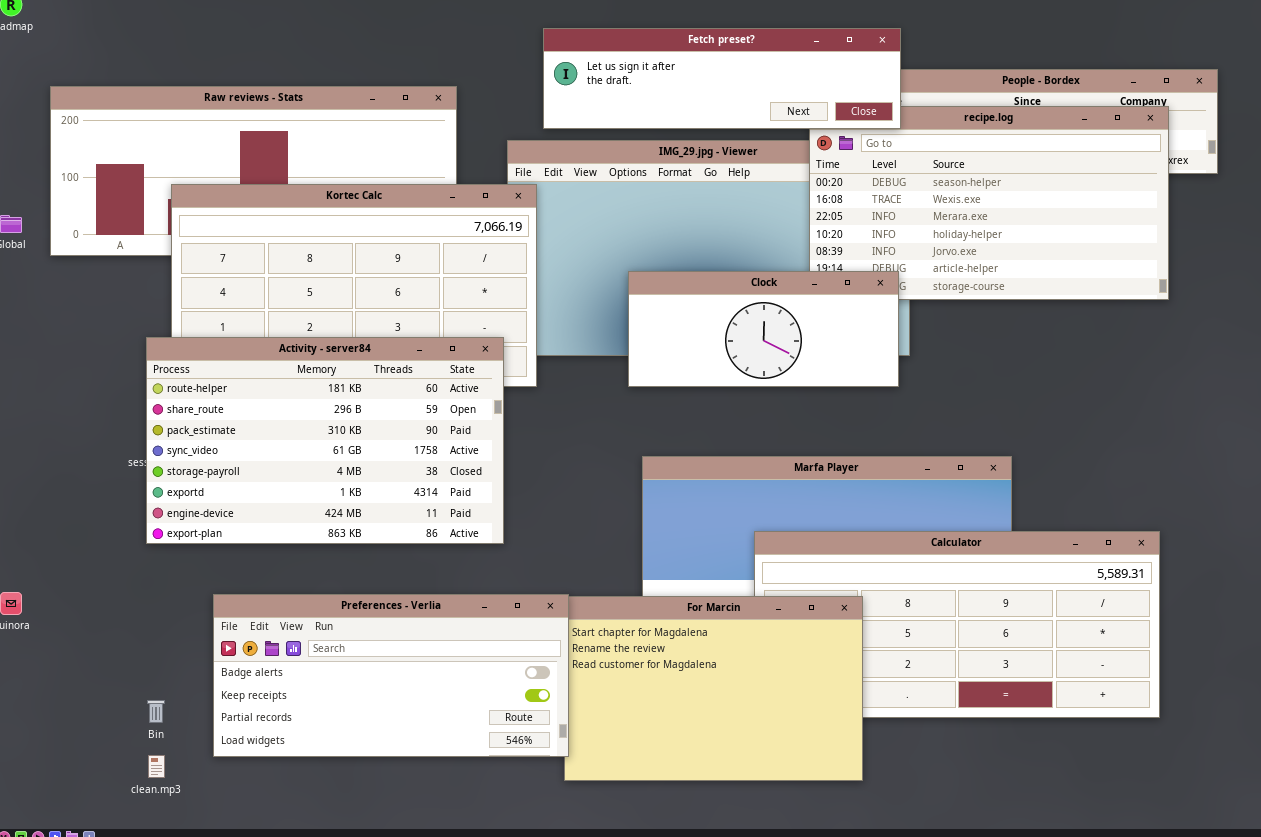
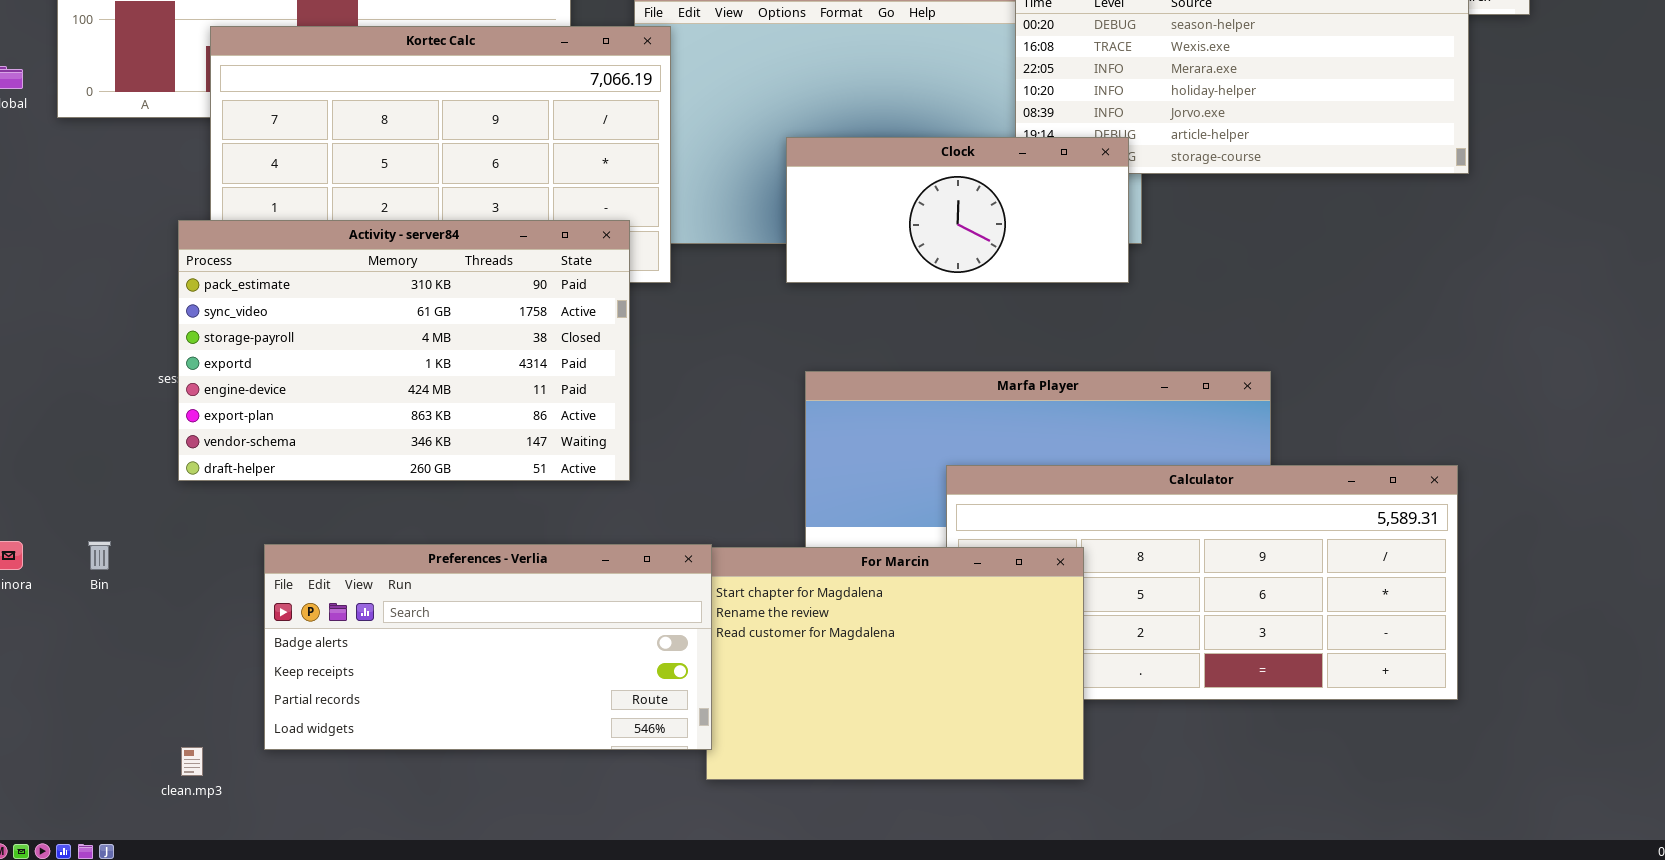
Activity - server84: [146,337,504,544] -> [178,220,630,481], scrolled down 2 rows
Bin: [147,700,165,723] -> [88,541,111,570], moved

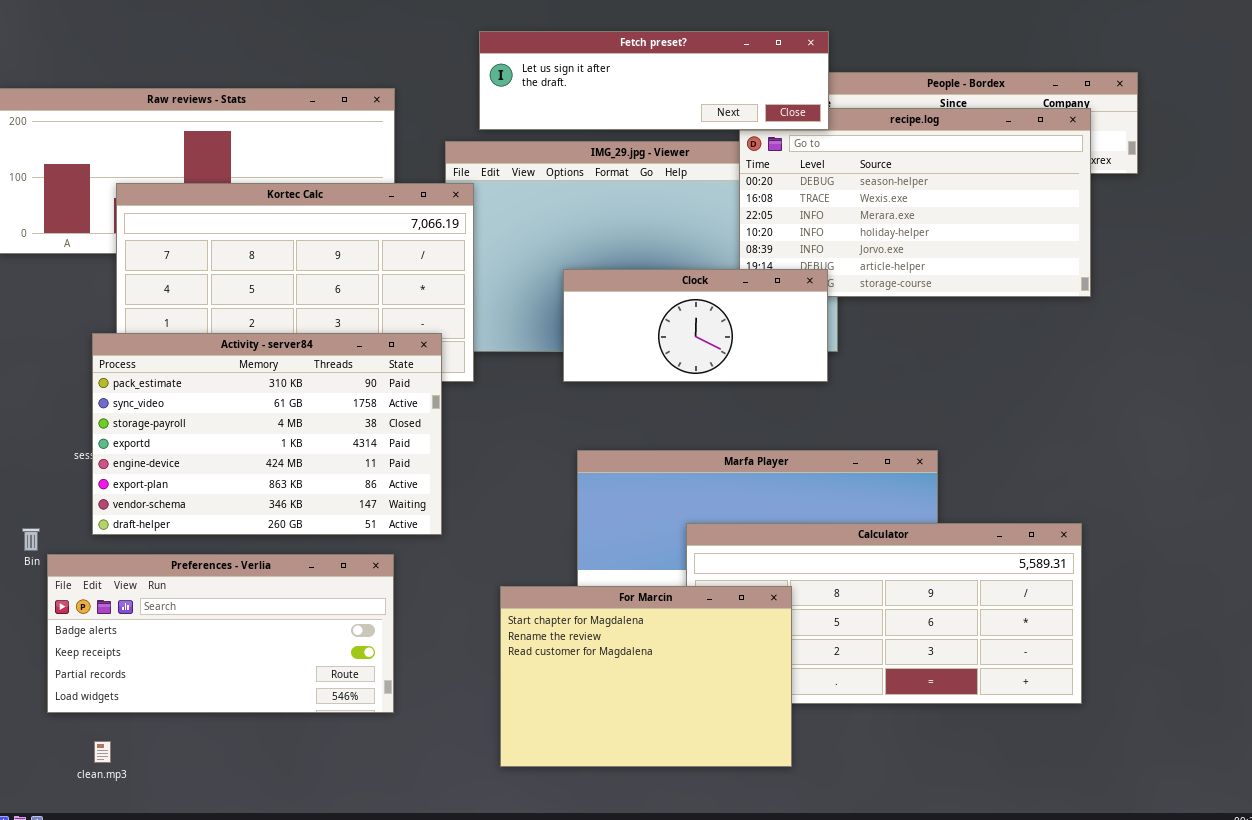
Bin: [88,541,111,570] -> [22,528,40,551], moved
Preferences - Verlia: [264,544,712,750] -> [47,554,394,713], moved

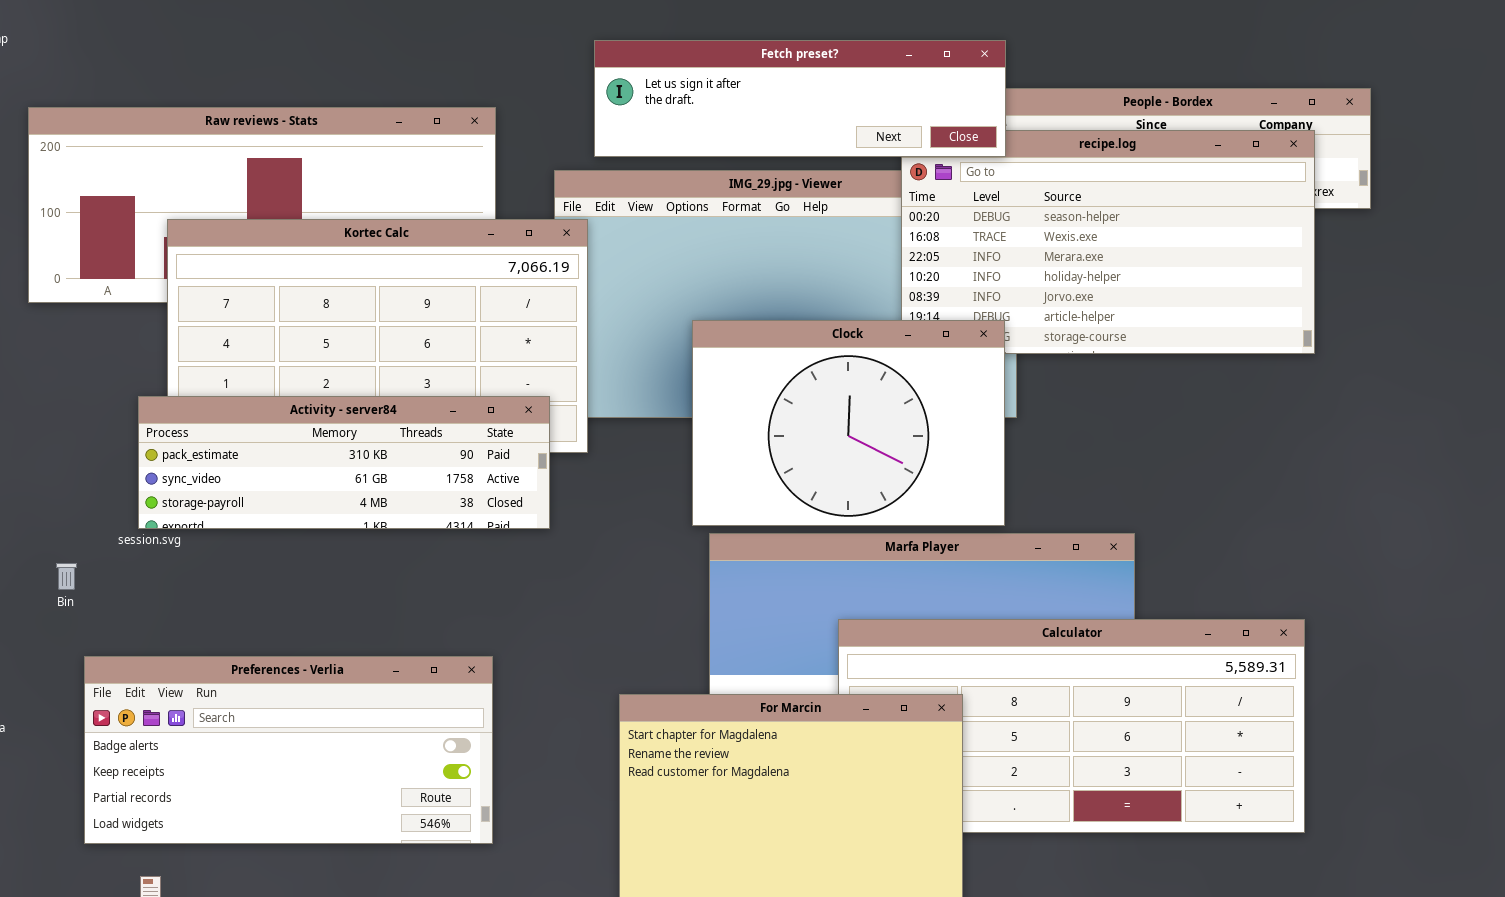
Clock: [563,269,828,382] -> [692,320,1005,526], resized
Activity - server84: [92,333,442,535] -> [138,396,550,529], resized
Bin: [22,528,40,551] -> [56,563,77,590], moved

